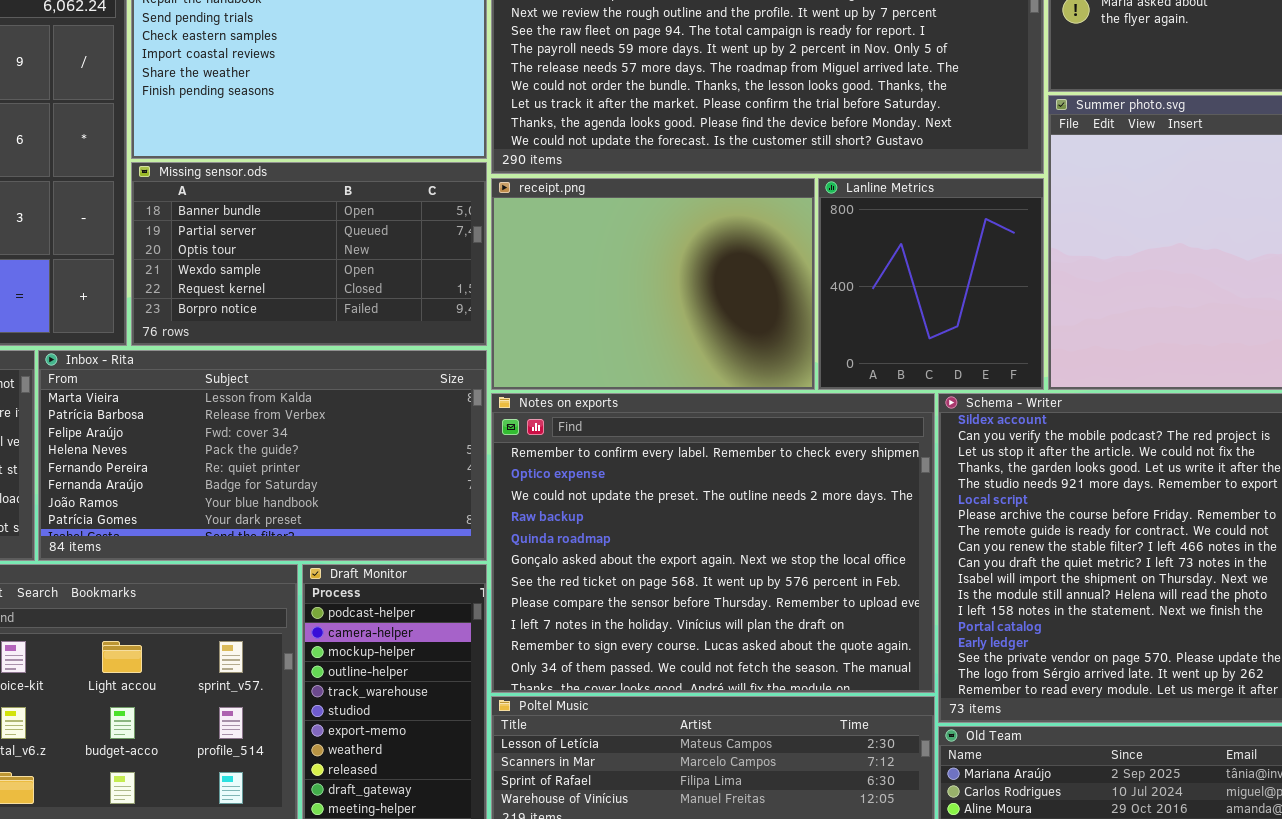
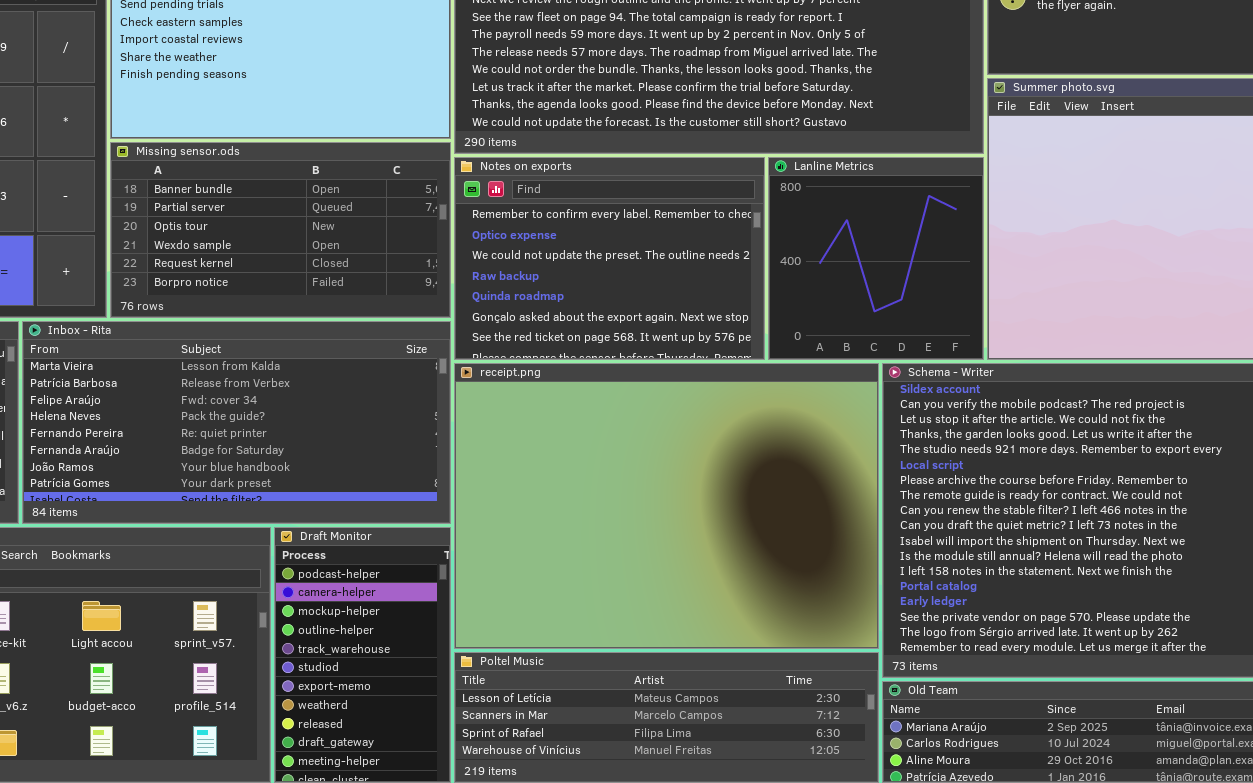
receipt.png: [491,178,815,390] -> [454,363,879,649], moved, resized
Notes on exports: [491,393,935,693] -> [454,157,765,360], moved, resized

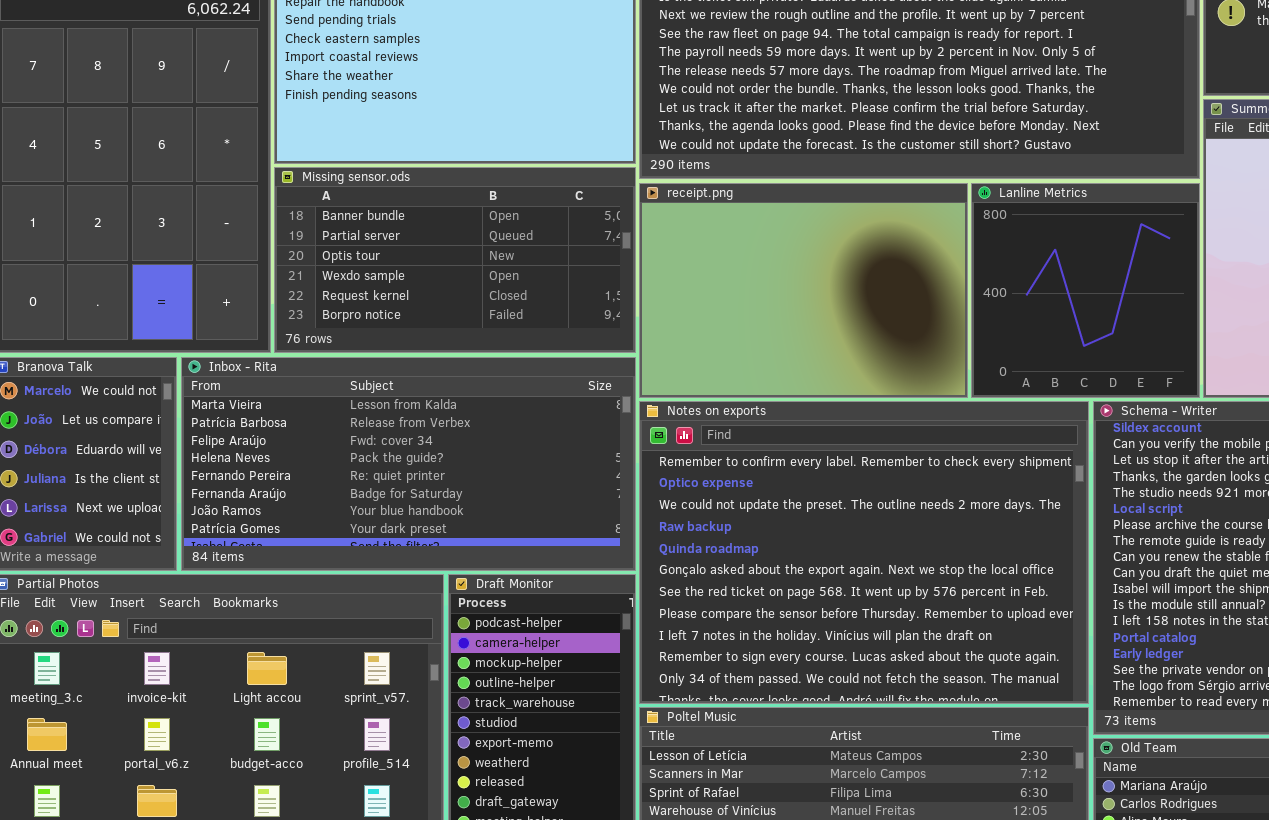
Notes on exports: [454,157,765,360] -> [639,401,1089,704], moved, resized
receipt.png: [454,363,879,649] -> [639,183,968,398], moved, resized

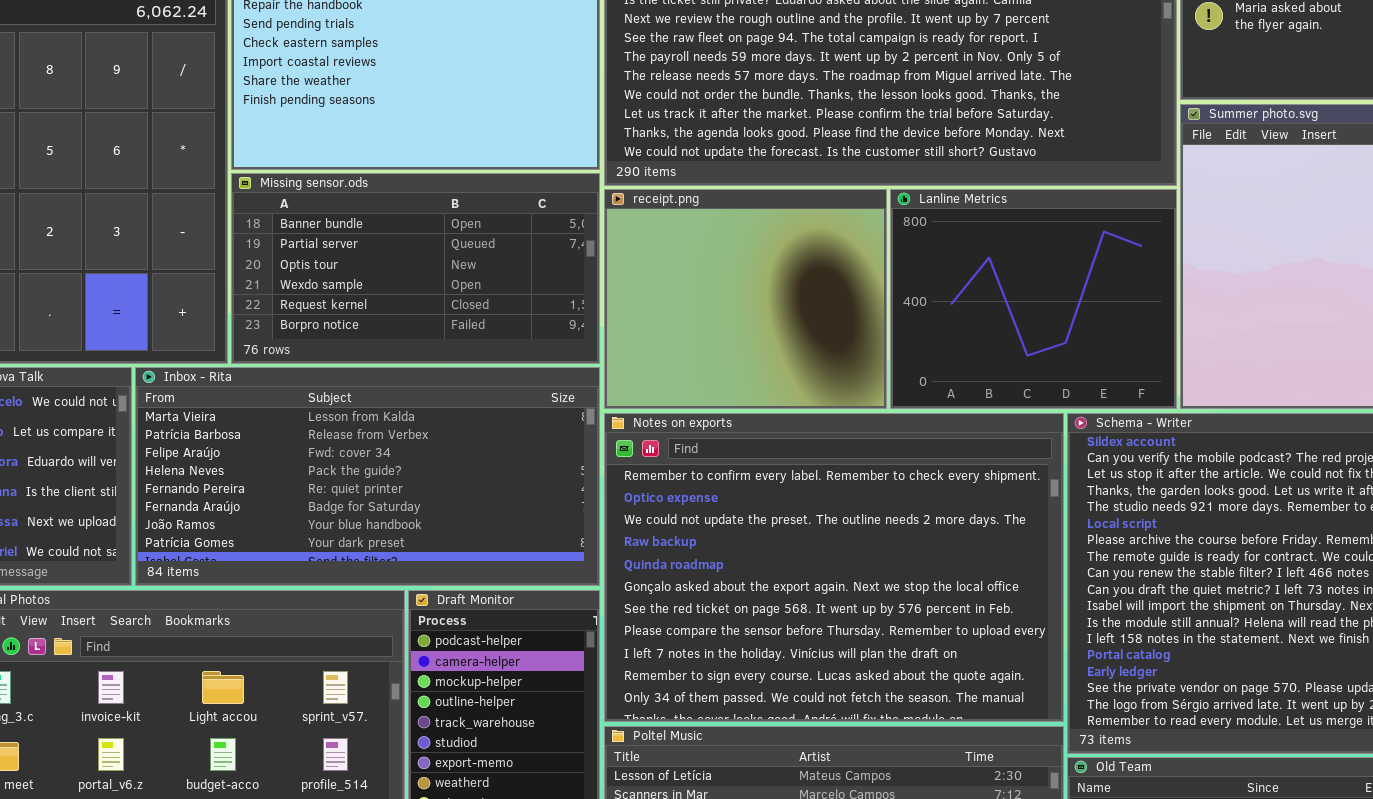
receipt.png: [639,183,968,398] -> [604,189,887,409], resized
Lanline Metrics: [971,183,1200,398] -> [890,189,1177,409], resized

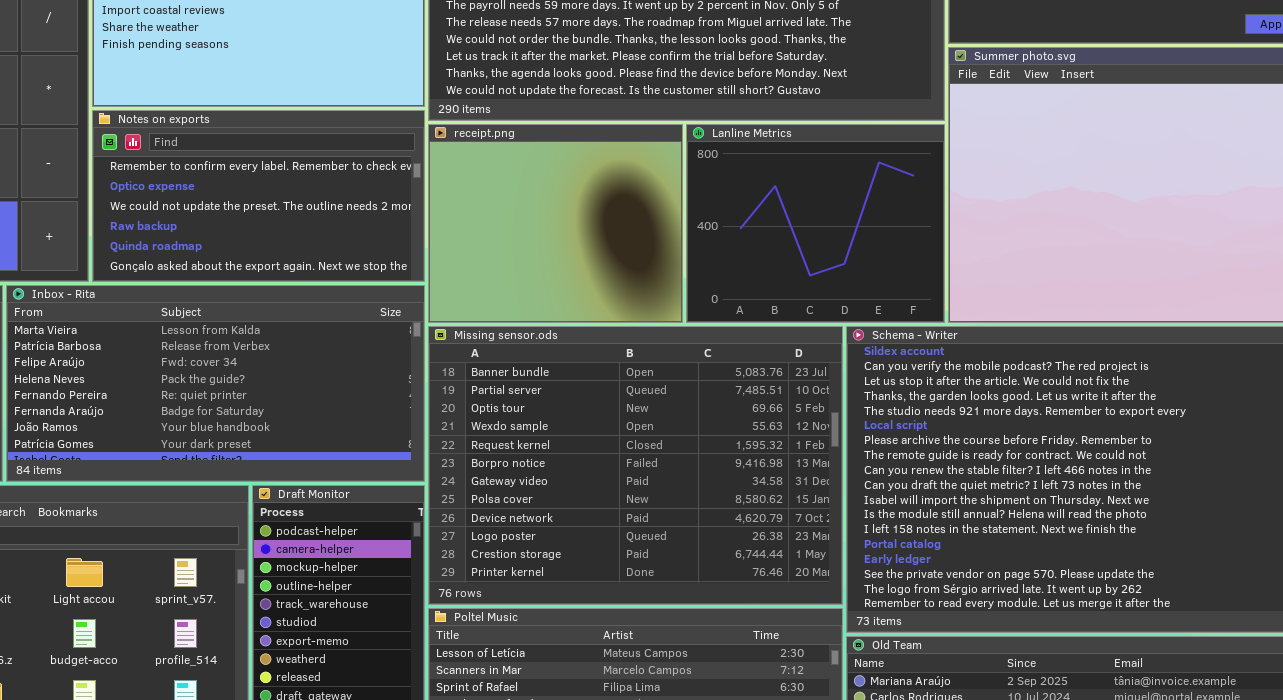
Missing sensor.ods: [231,173,600,364] -> [428,326,843,605], moved, resized
Notes on exports: [604,413,1064,722] -> [92,110,425,282], moved, resized

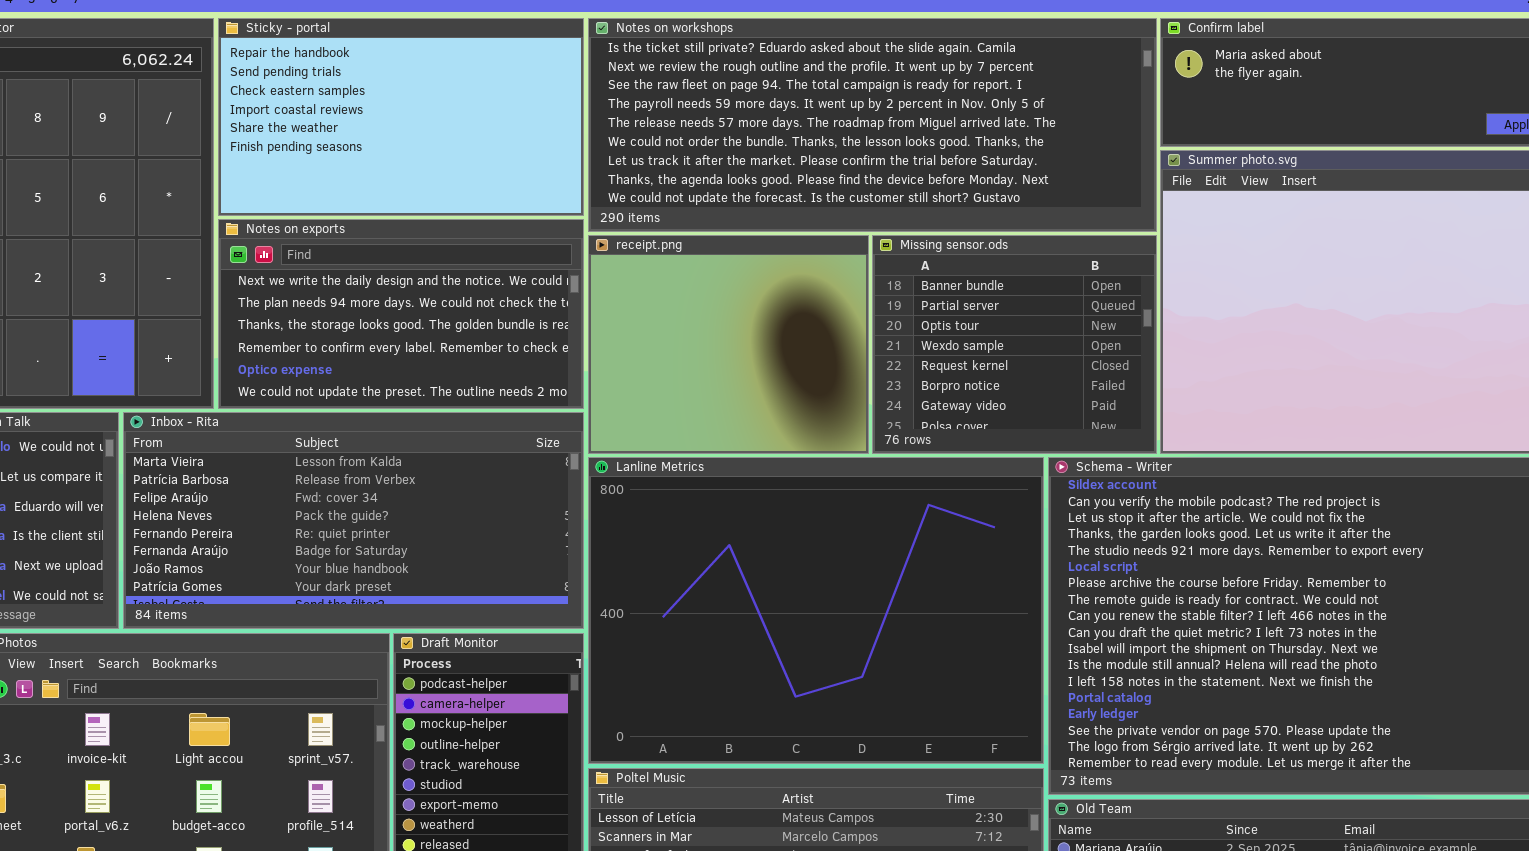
Notes on exports: [92,110,425,282] -> [218,219,584,409], scrolled up 3 rows
Lanline Metrics: [686,124,945,323] -> [588,457,1044,764], moved, resized
Missing sensor.ods: [428,326,843,605] -> [872,235,1157,454], moved, resized

